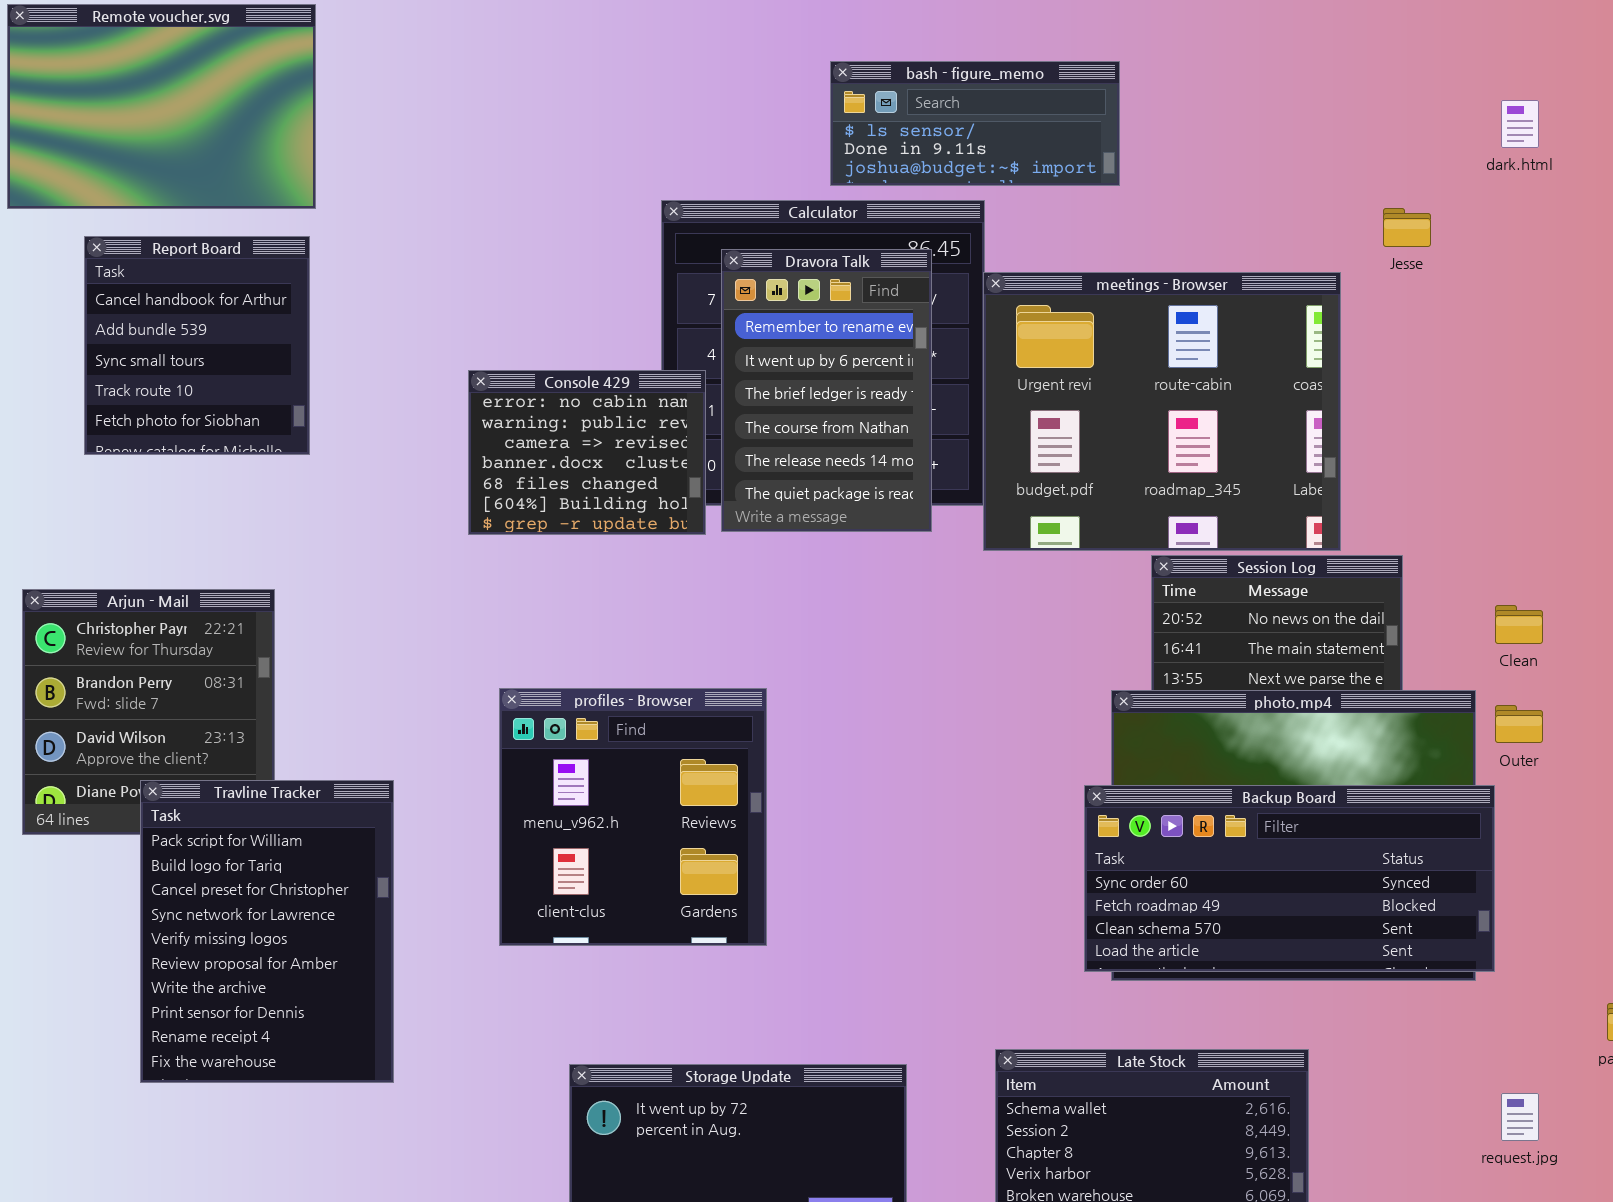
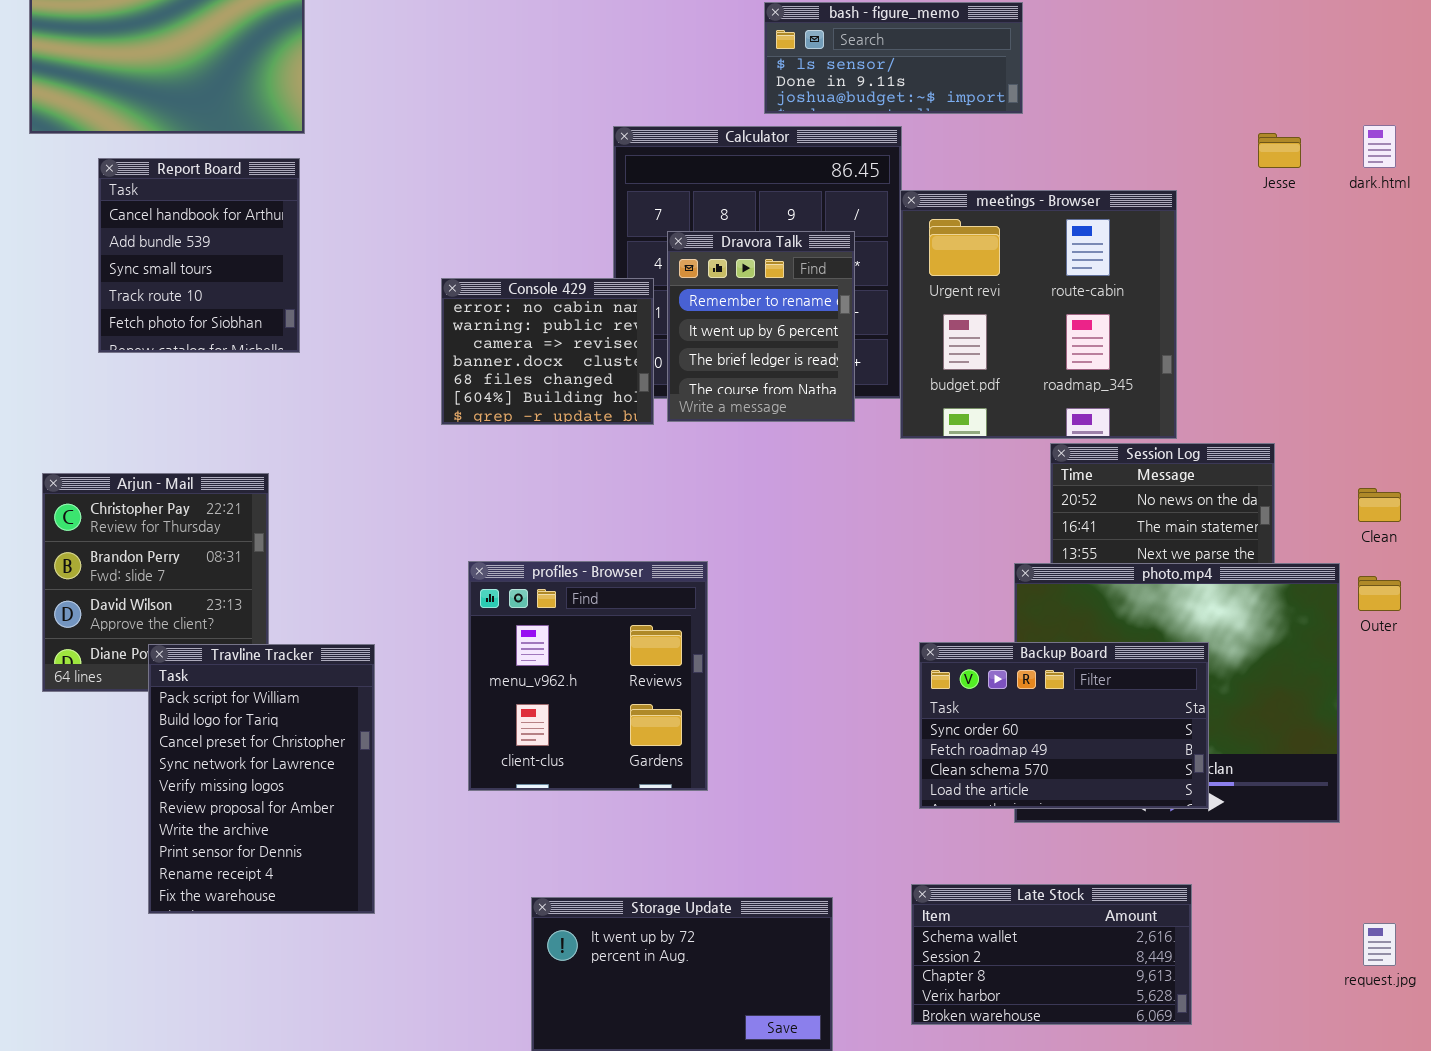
dark.html: [1501,100,1539,148] -> [1363,125,1396,168], moved
Dravora Talk: [721,249,932,532] -> [667,231,855,422], resized
meetings - Browser: [983,272,1341,551] -> [900,190,1177,439], resized
Backup Board: [1084,785,1495,972] -> [919,642,1209,809], moved, resized

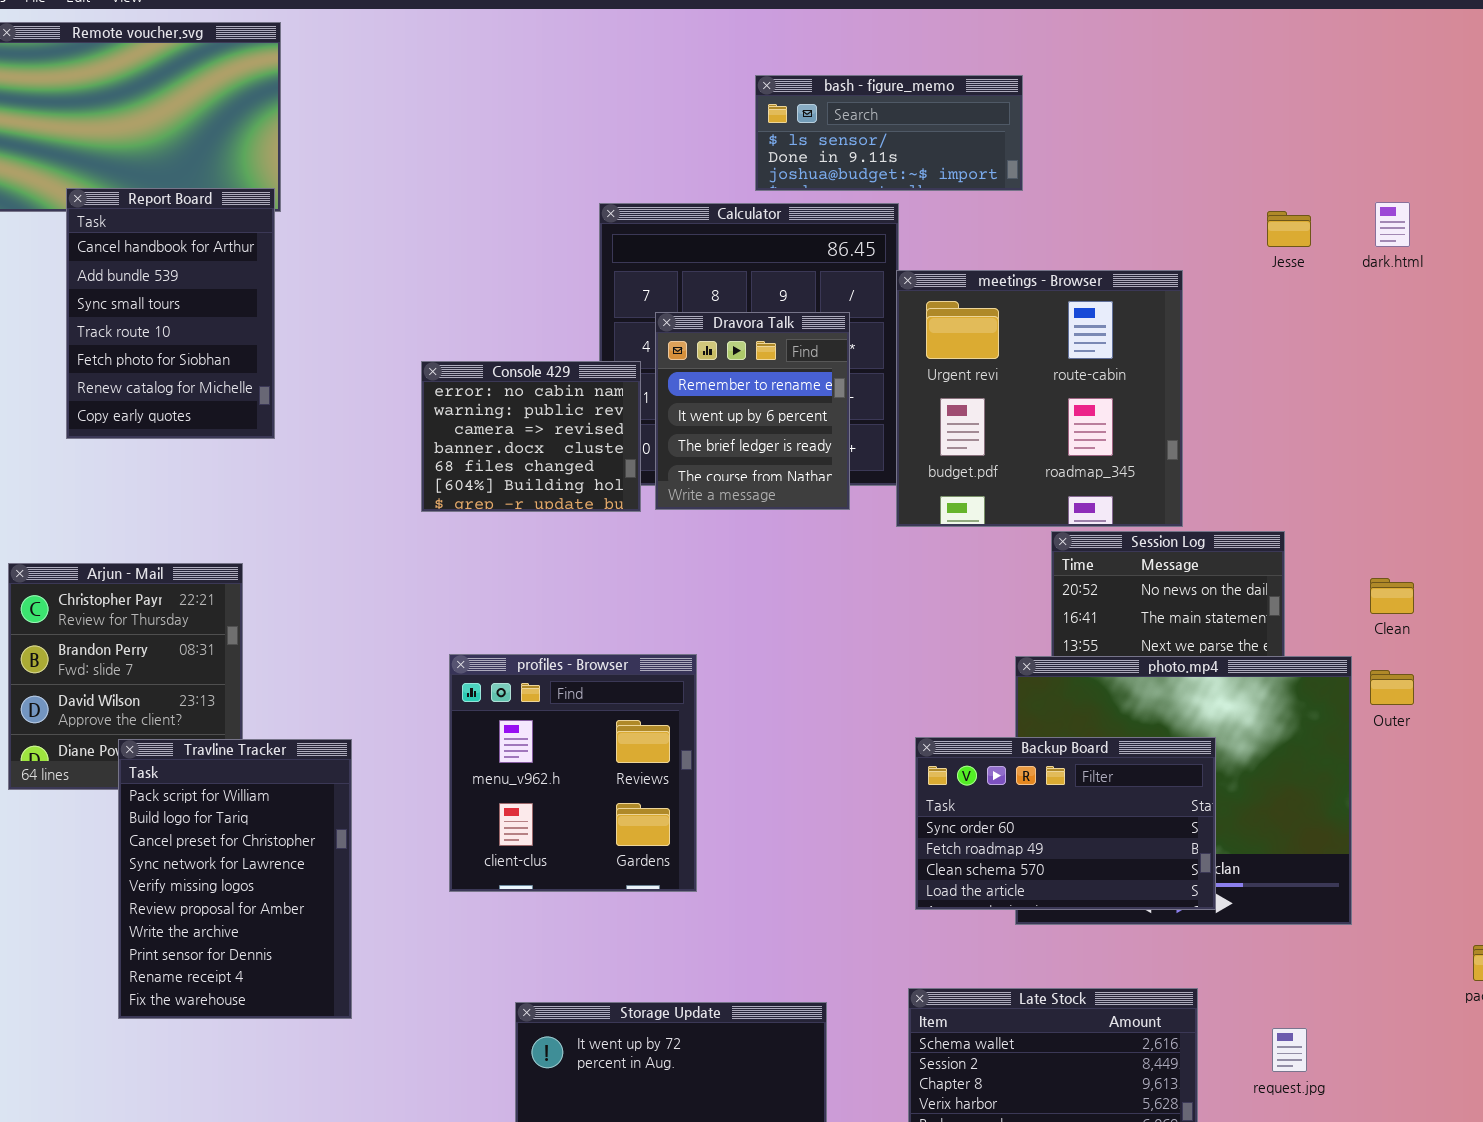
Report Board: [98,158,300,353] -> [66,188,275,439], resized
request.jpg: [1363,923,1396,966] -> [1272,1028,1307,1072], moved

